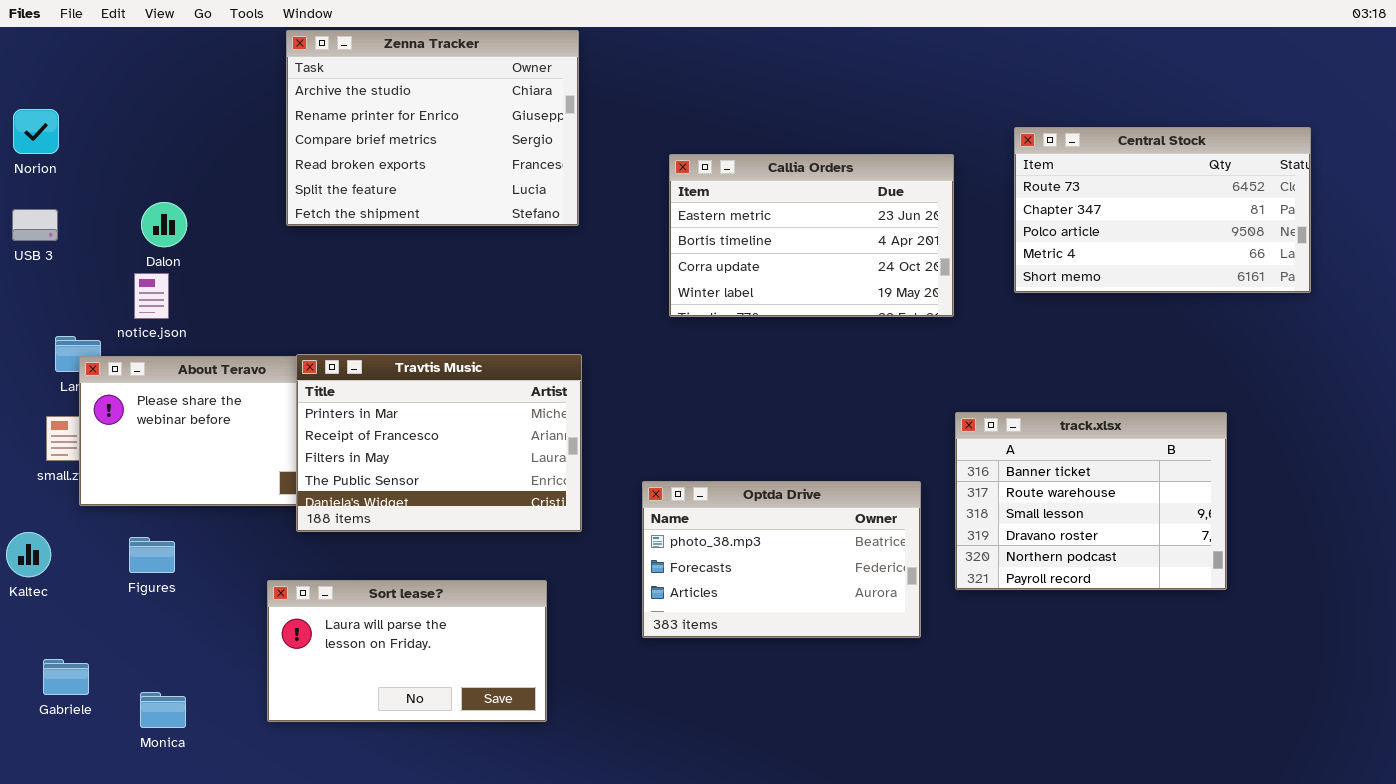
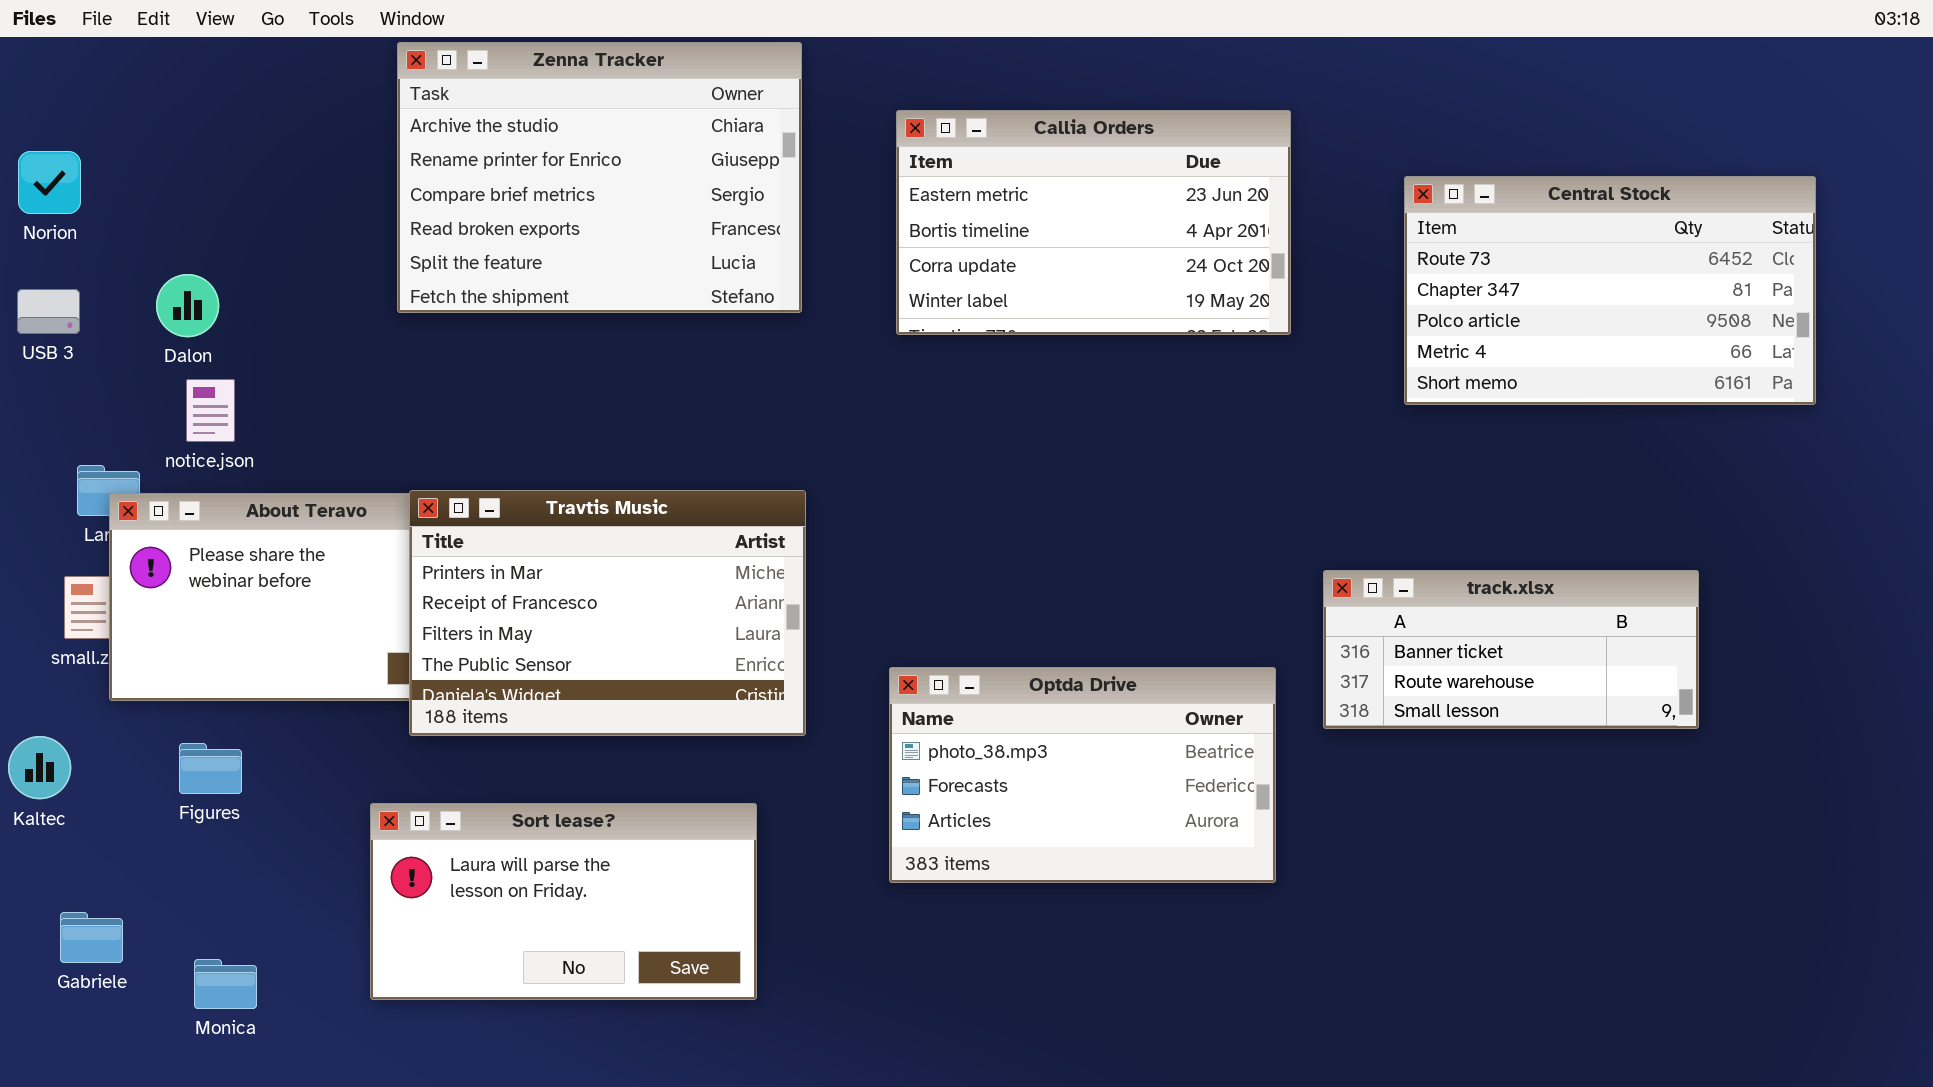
Callia Orders: [669,154,954,317] -> [896,110,1291,335], moved
Dalon: [141,202,187,247] -> [156,274,219,337], moved
track.xlsx: [955,412,1227,590] -> [1323,570,1699,729], resized

